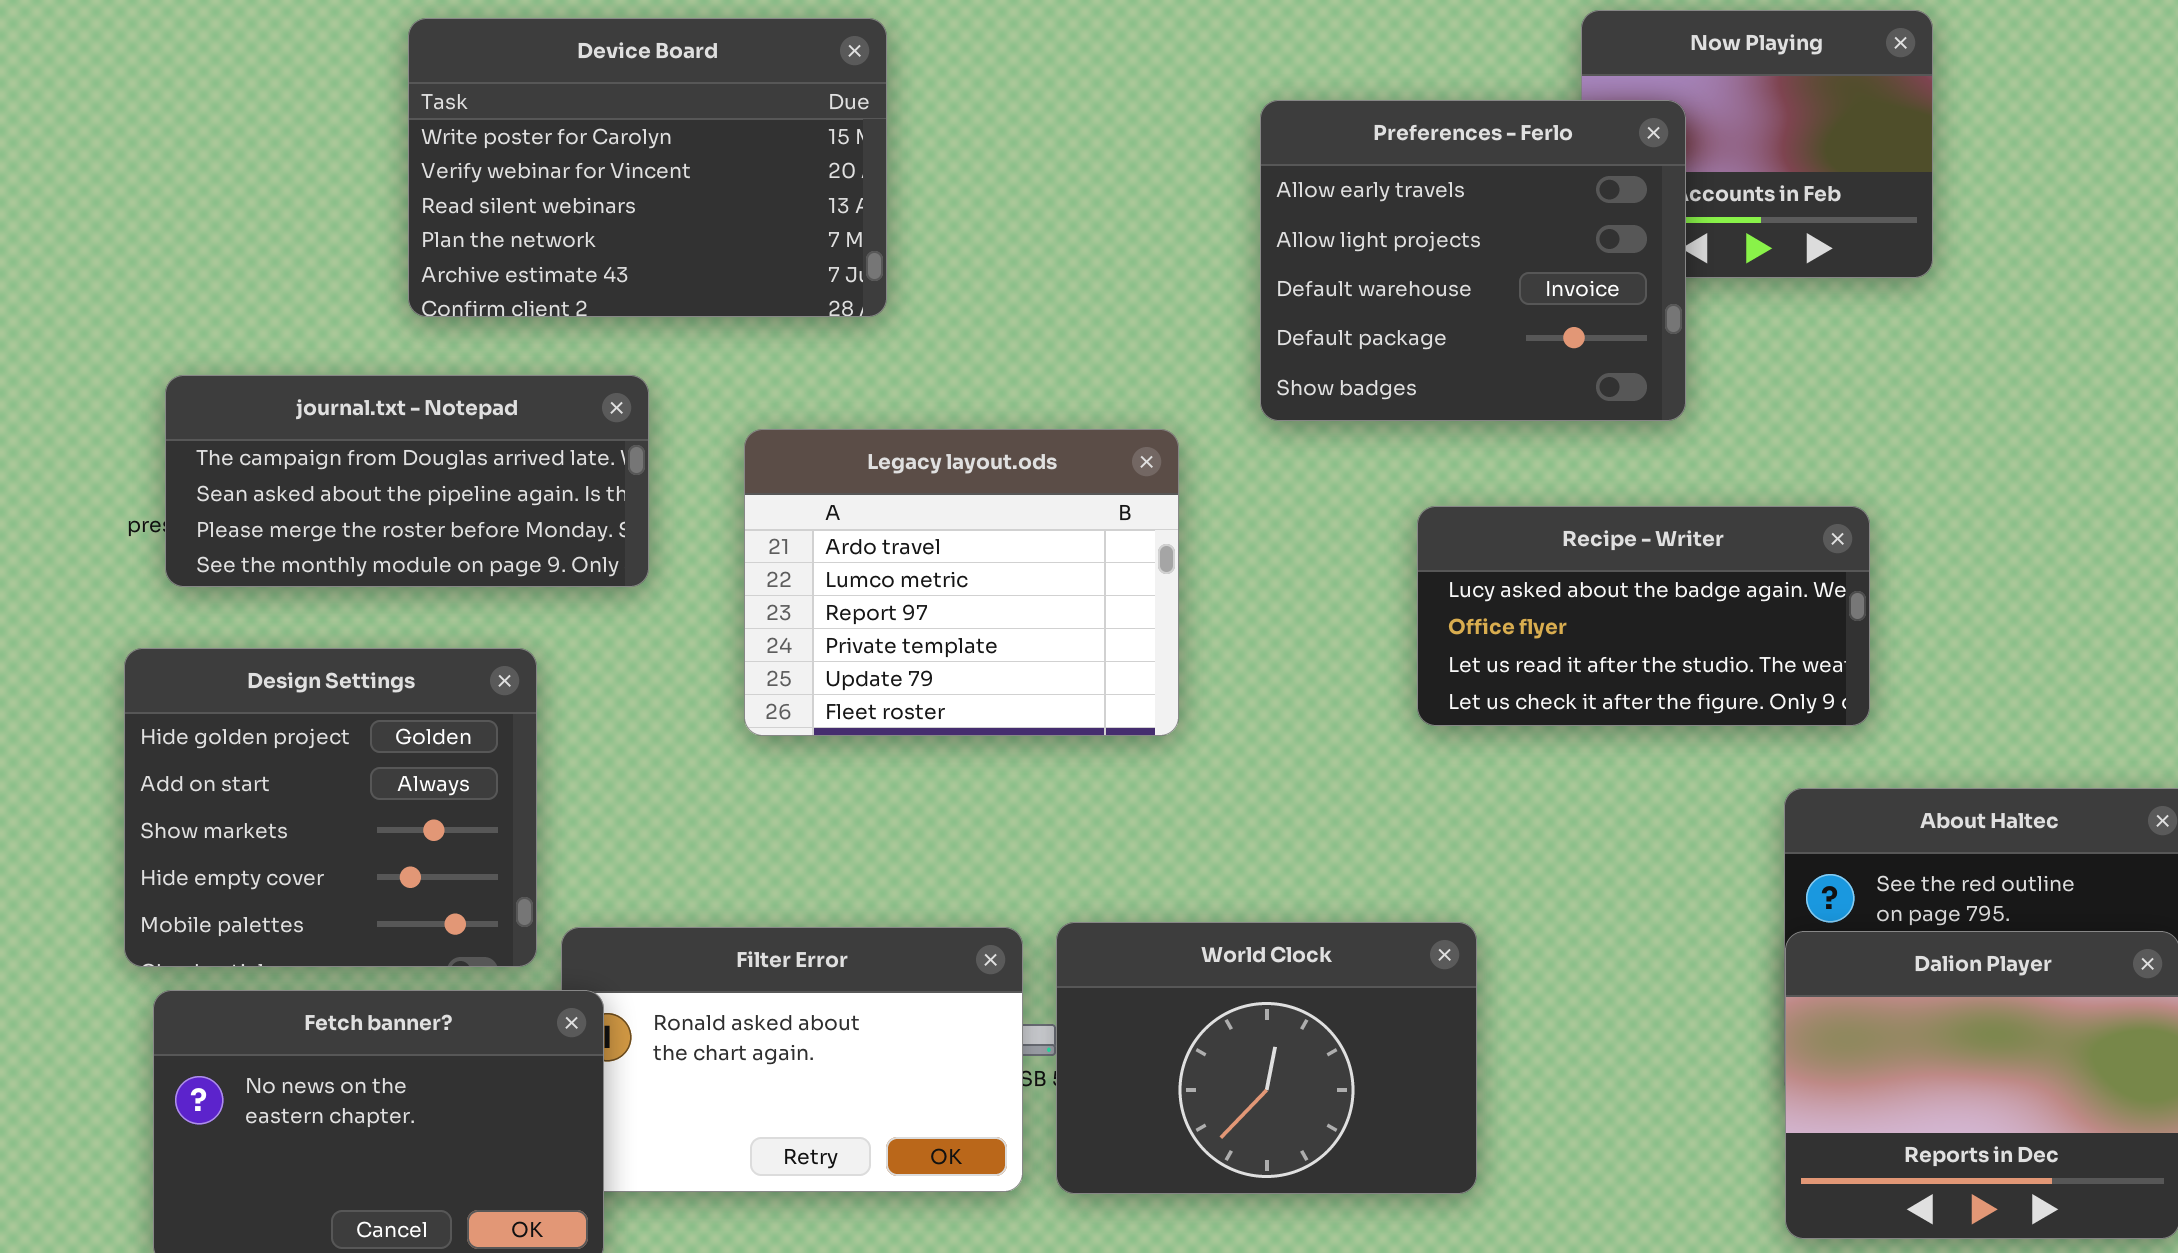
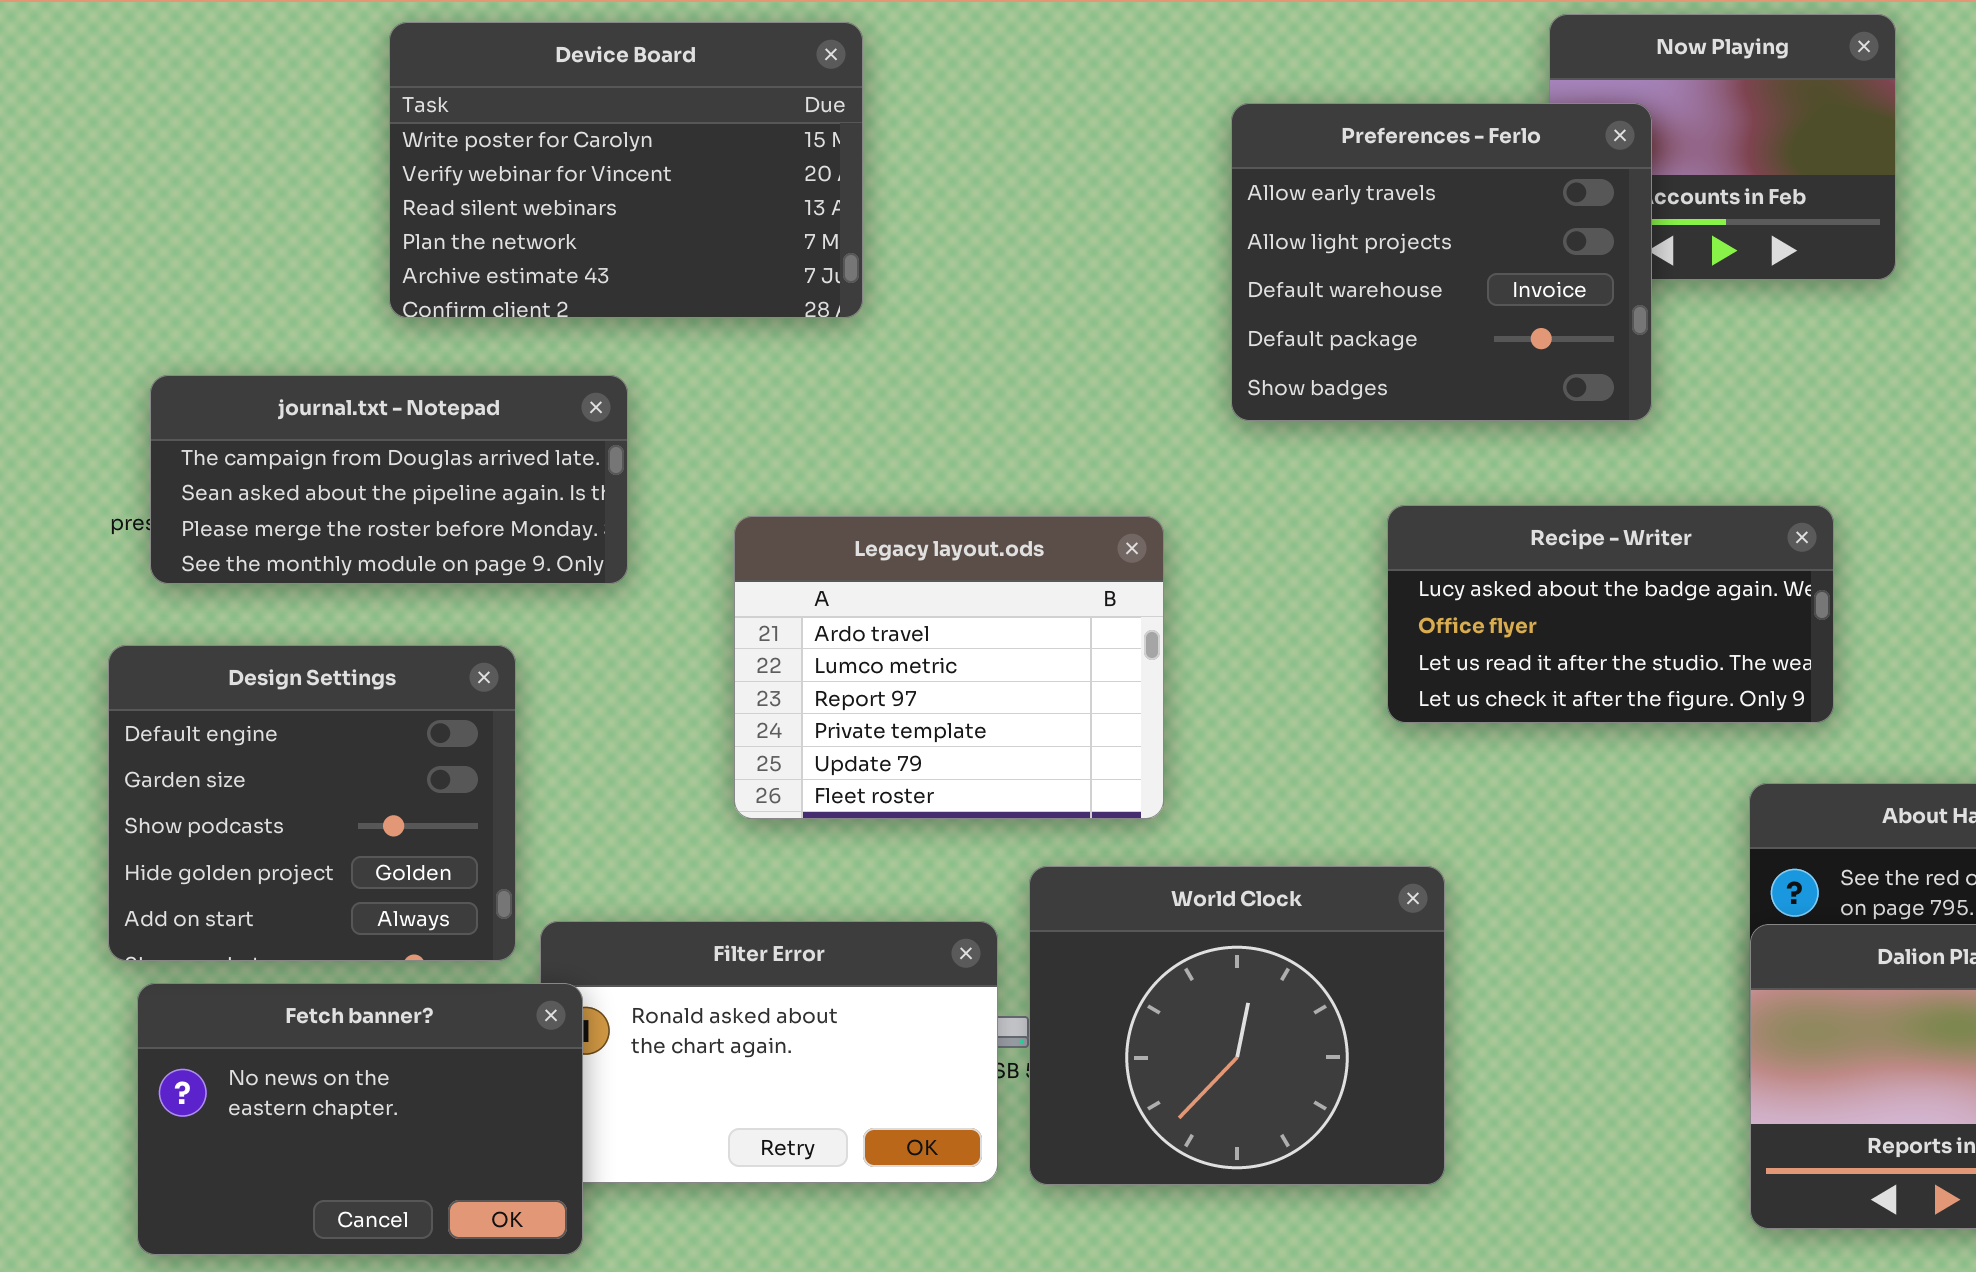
Legacy layout.ods: [744,429,1179,736] -> [734,516,1164,819], moved
Design Settings: [124,648,537,967] -> [108,645,516,961], scrolled up 3 rows
World Clock: [1056,922,1477,1194] -> [1029,866,1445,1185], resized

